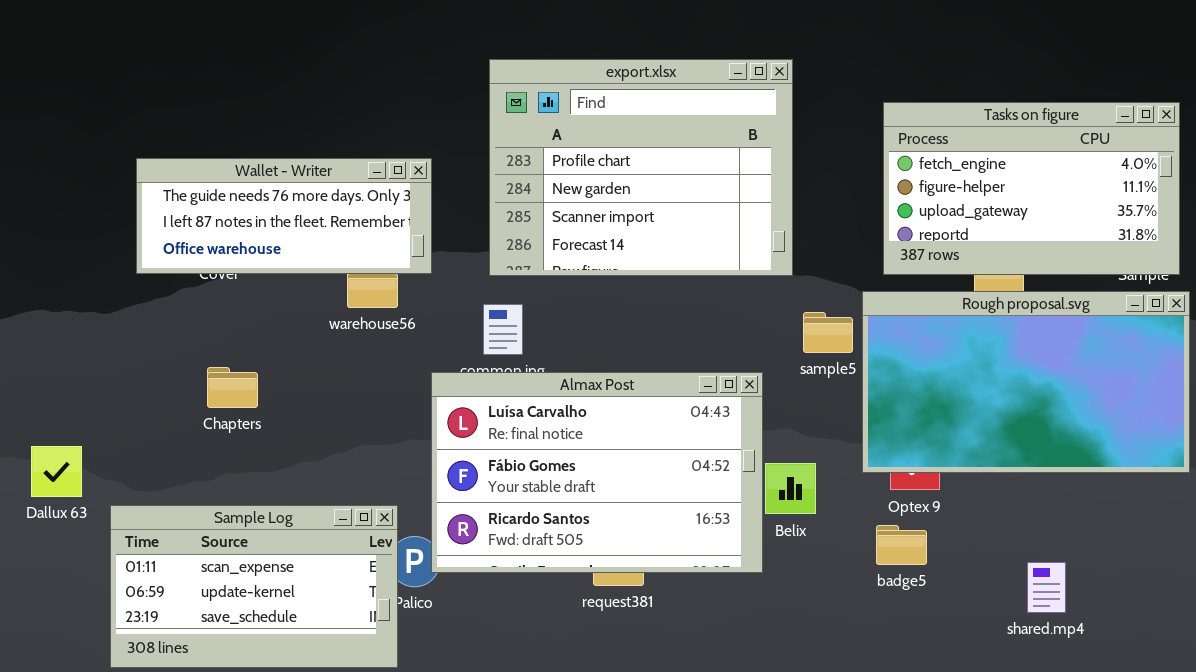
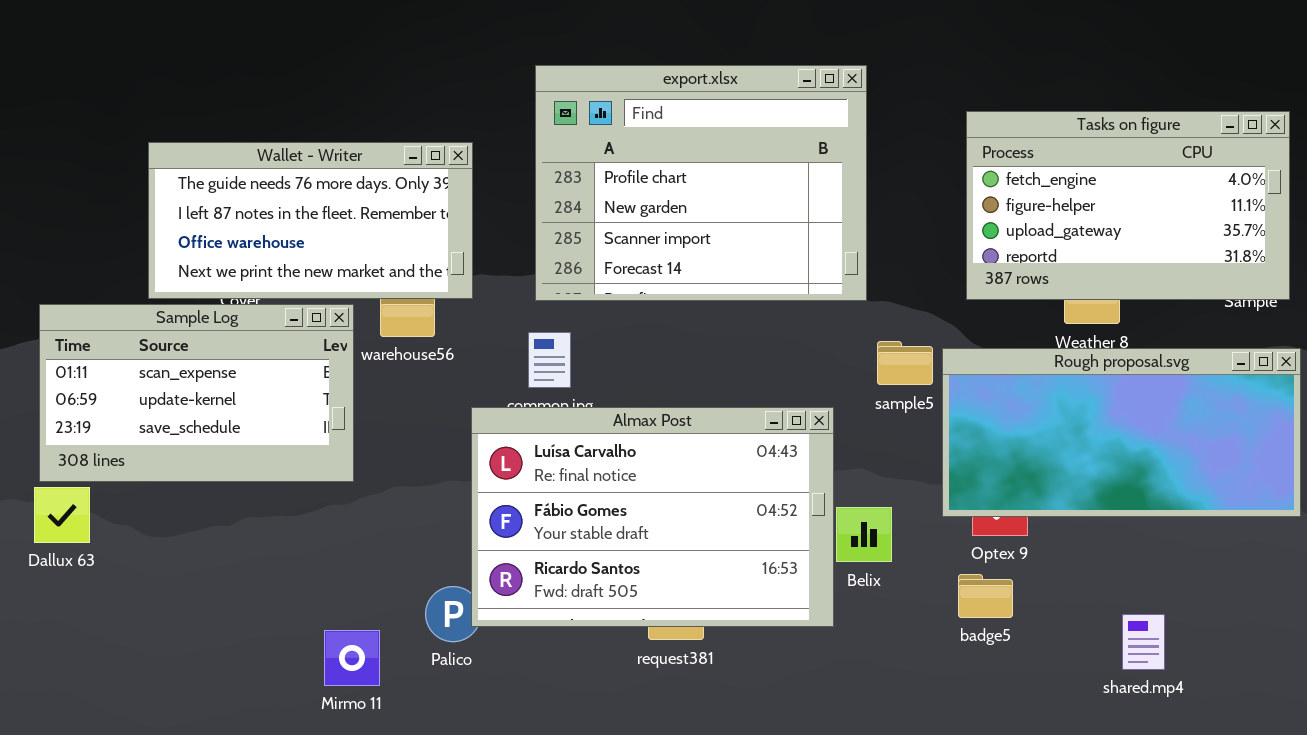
Wallet - Writer: [136,158,432,274] -> [148,142,473,299], resized
Rough proposal.svg: [862,291,1190,473] -> [942,348,1301,517], resized
Sample Log: [110,505,398,668] -> [39,304,354,482], moved

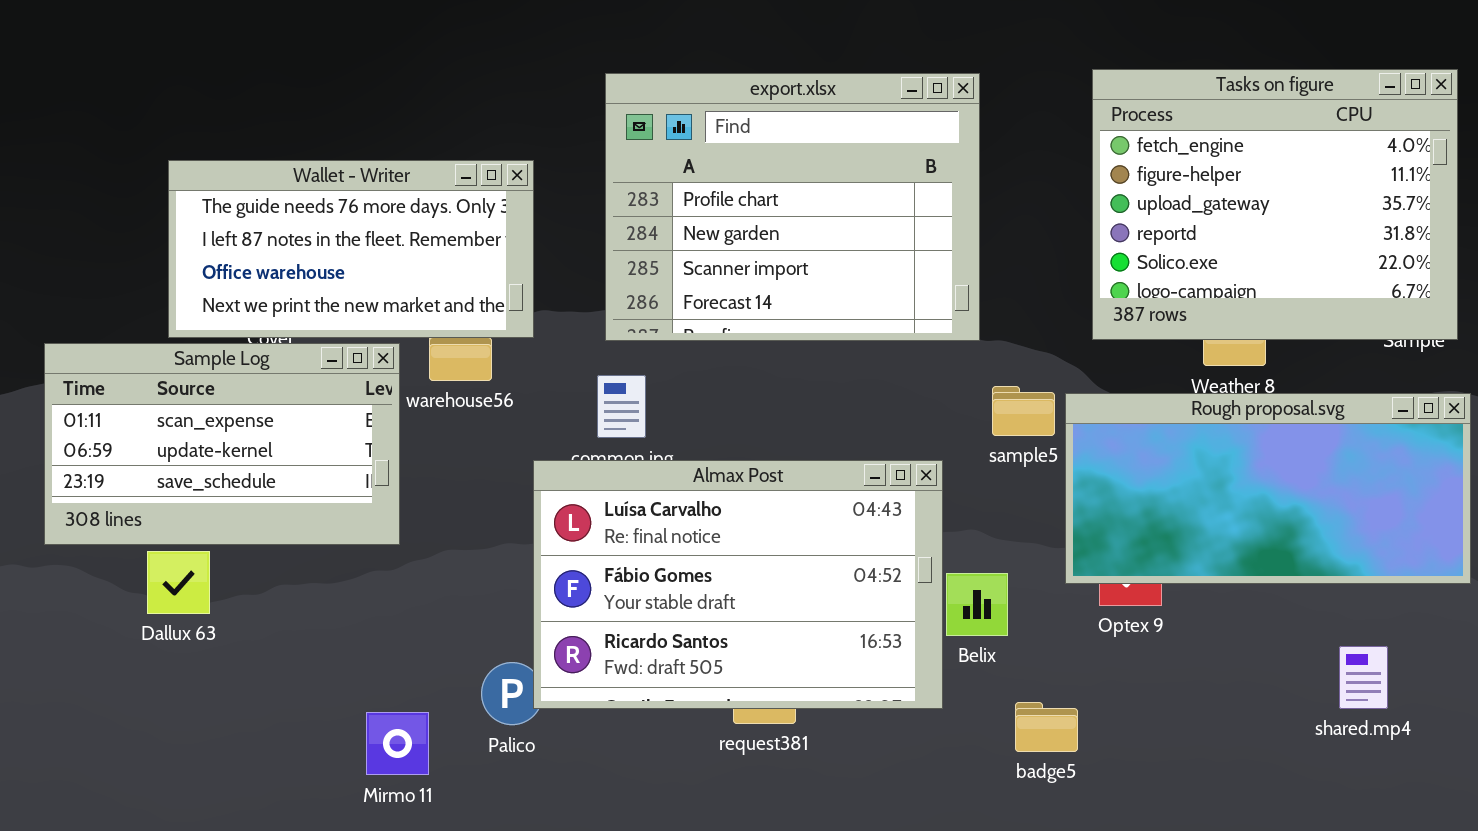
Tasks on figure: [966,111,1290,300] -> [1092,69,1458,340], resized
Dallux 63: [34,487,90,543] -> [147,551,210,614], moved
badge5: [958,574,1013,618] -> [1015,702,1078,752], moved
shared.mp4: [1122,614,1165,670] -> [1339,646,1388,709], moved

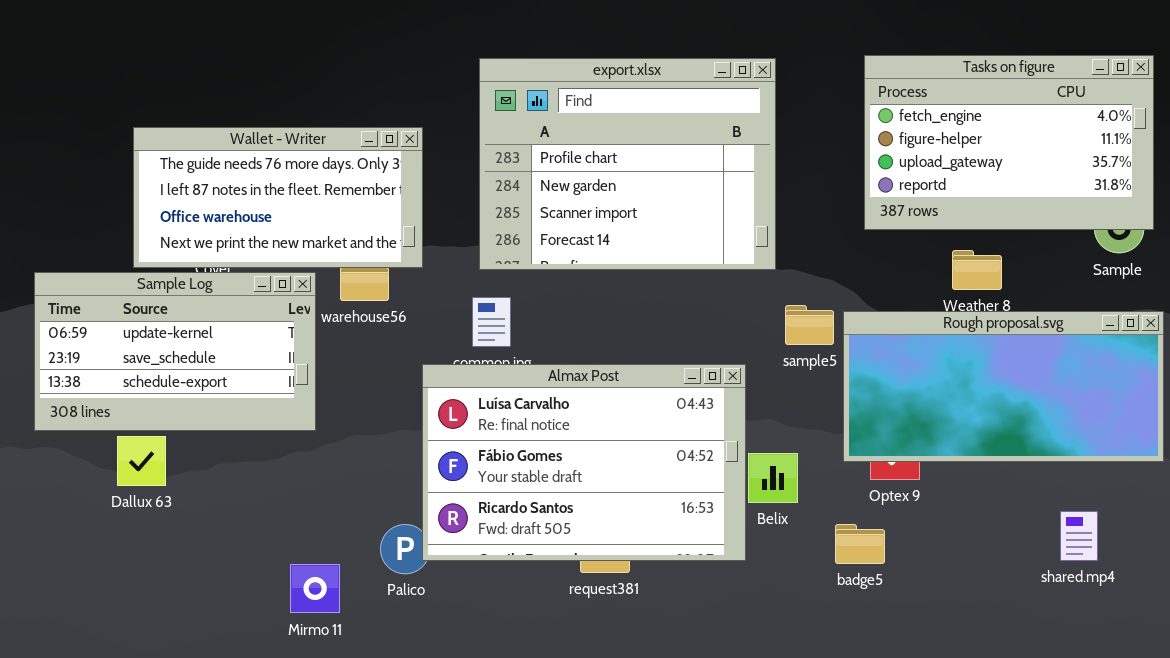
Tasks on figure: [1092,69,1458,340] -> [864,55,1154,230], resized
Sample Log: [44,343,400,545] -> [34,272,316,431], scrolled down 1 row
badge5: [1015,702,1078,752] -> [835,524,885,564], moved

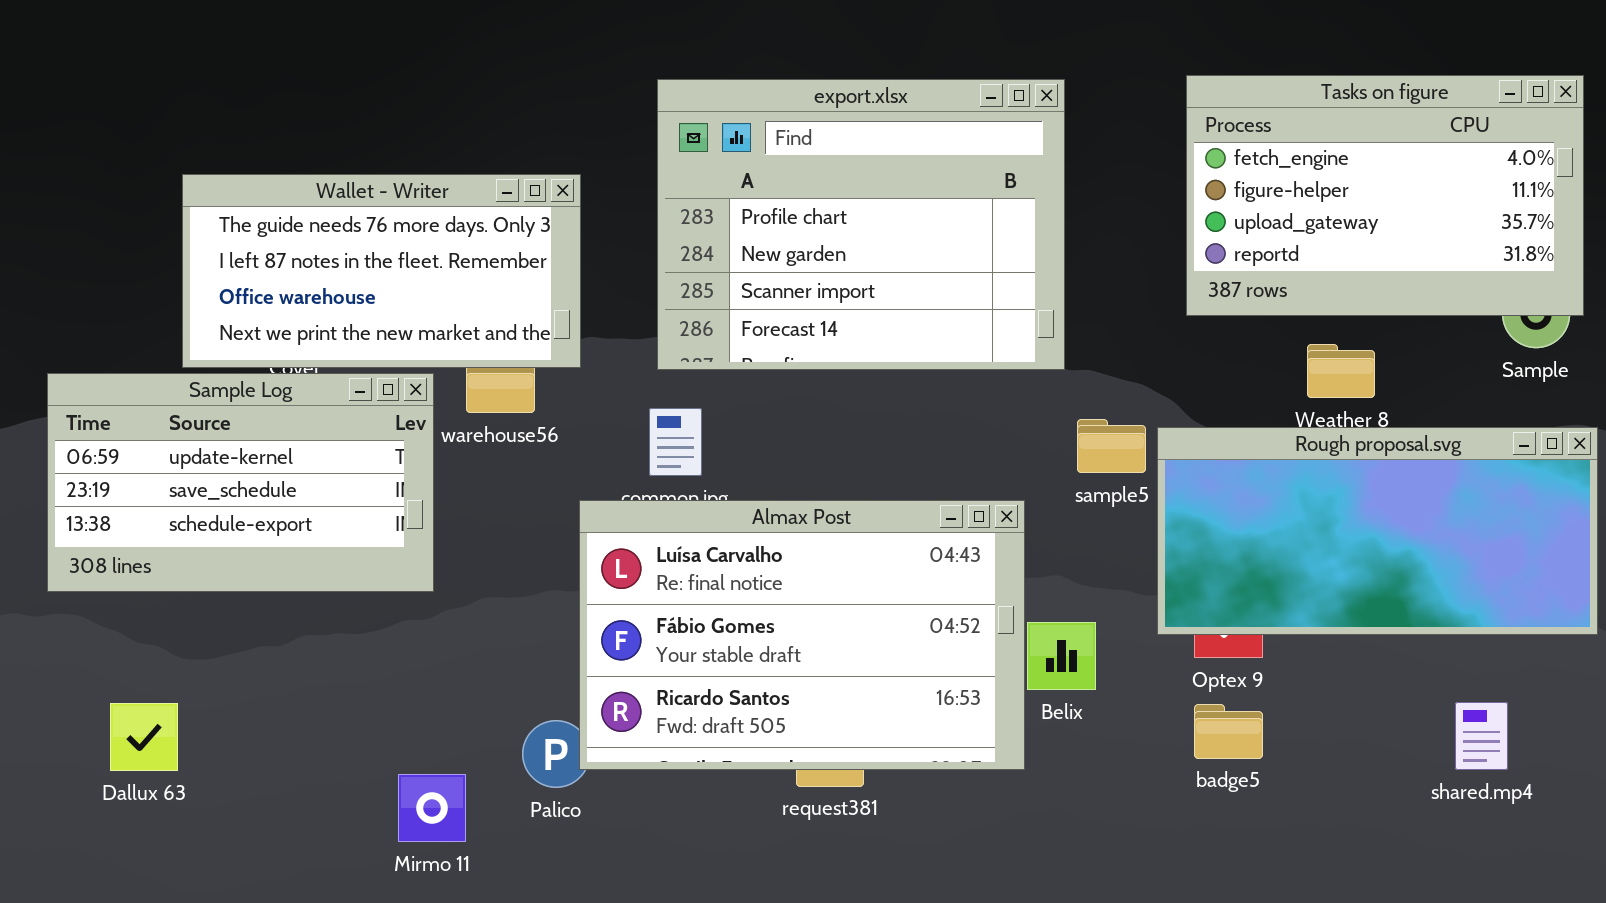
Dallux 63: [117,436,166,486] -> [110,703,178,771], moved
badge5: [835,524,885,564] -> [1194,704,1263,759], moved

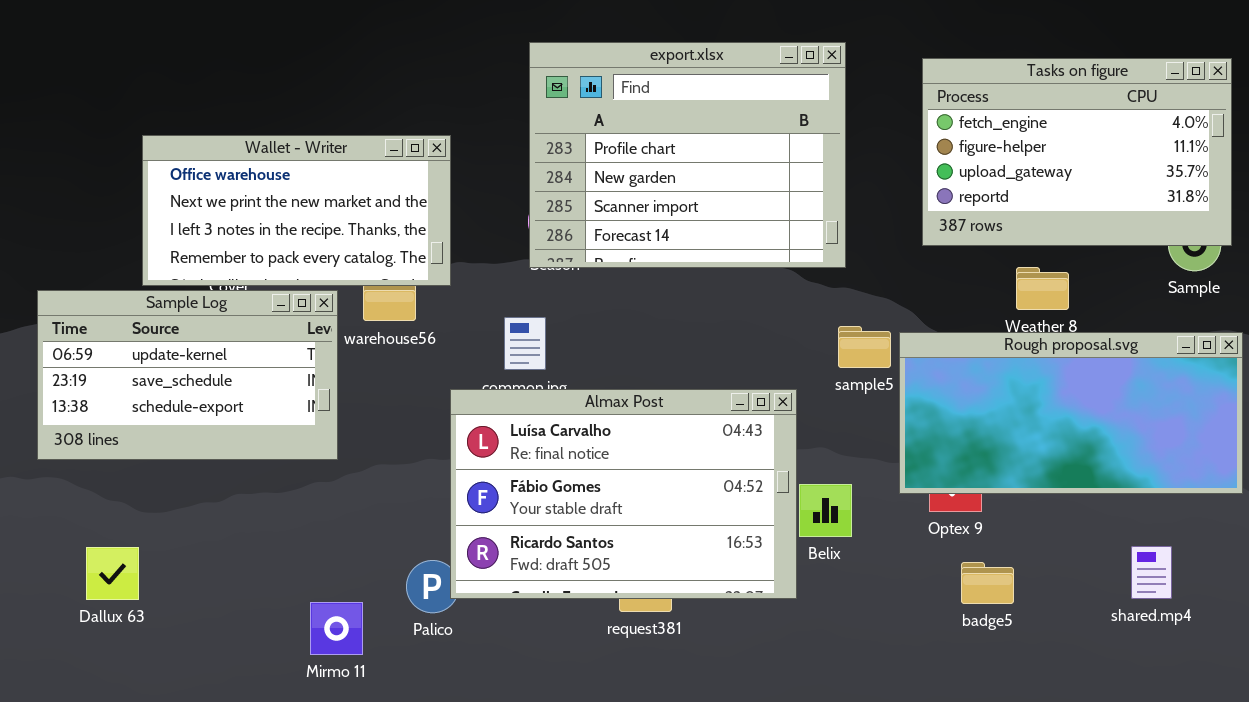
export.xlsx: [657,79,1065,370] -> [529,42,846,268], moved
Wallet - Writer: [182,174,581,368] -> [142,135,451,286], scrolled down 2 rows
badge5: [1194,704,1263,759] -> [961,562,1014,604], moved

